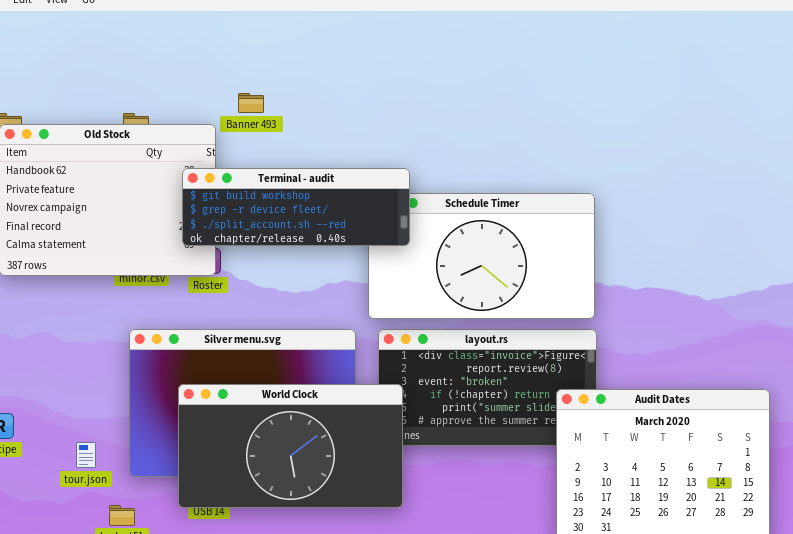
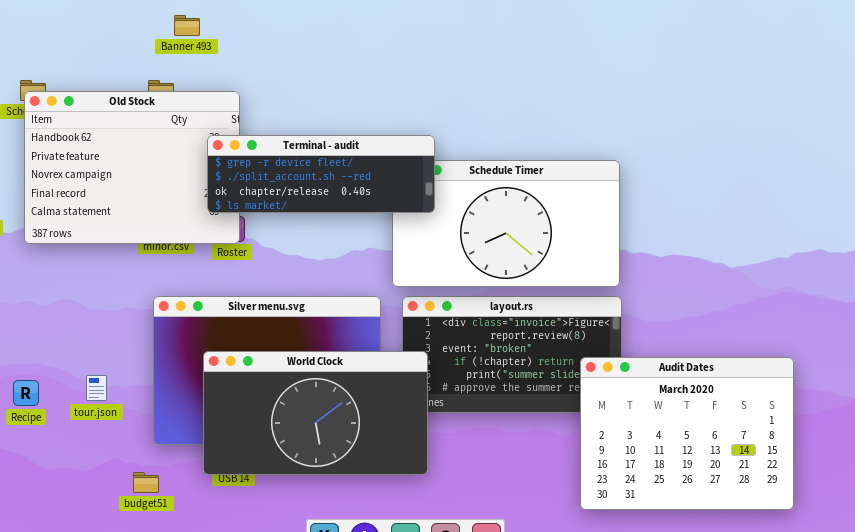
Banner 493: [238,93,264,113] -> [174,15,200,36], moved
Terminal - audit: [182,168,410,246] -> [207,135,435,213], scrolled down 1 row
tour.json: [76,442,96,468] -> [86,375,107,401], moved

